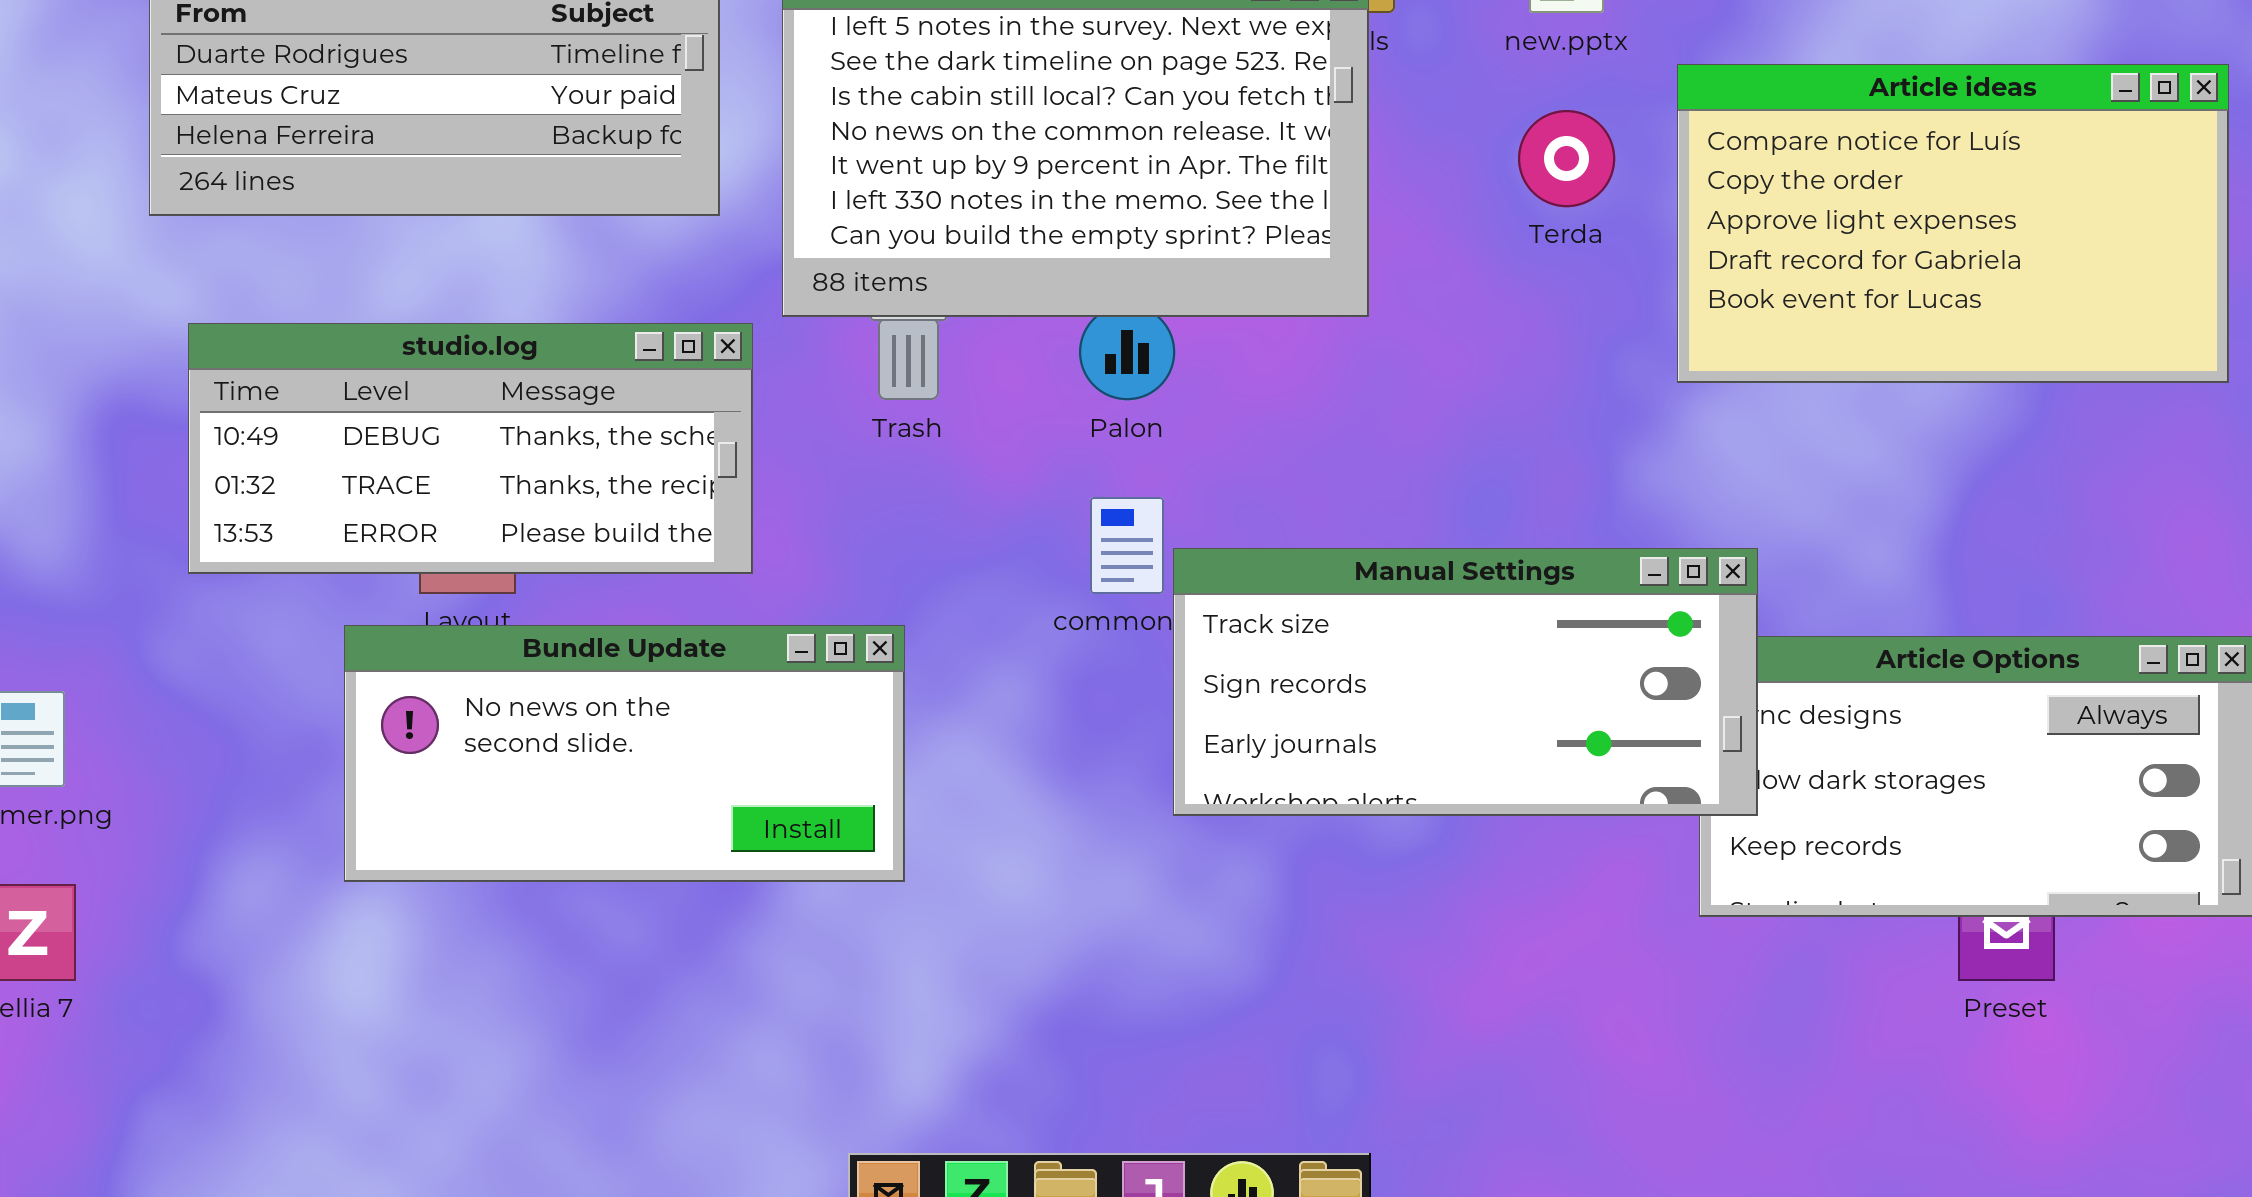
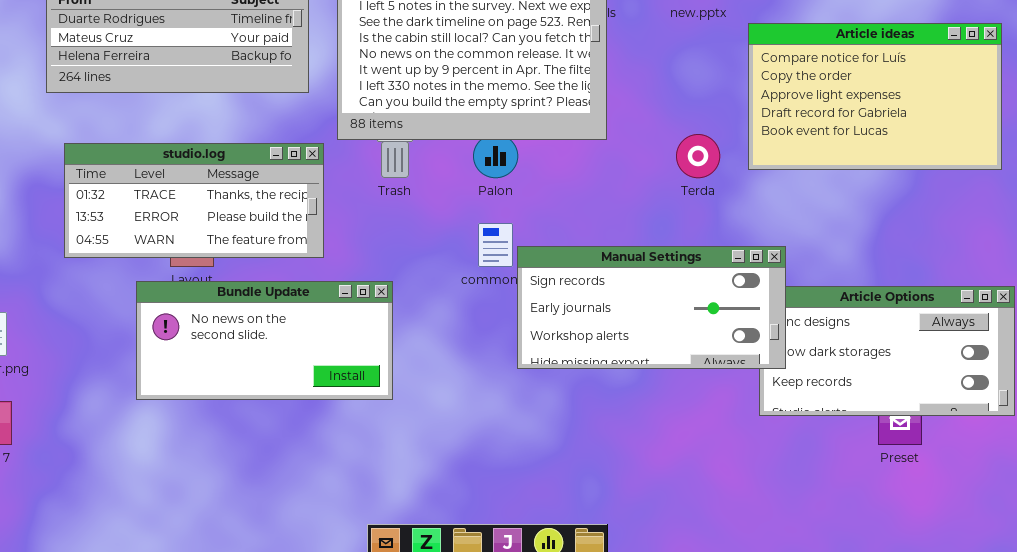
Terda: [1518,110,1615,207] -> [676,134,720,178], moved
studio.log: [188,323,753,574] -> [64,143,324,258], scrolled down 1 row
Manual Settings: [1173,548,1758,816] -> [517,246,786,369], scrolled down 1 row

